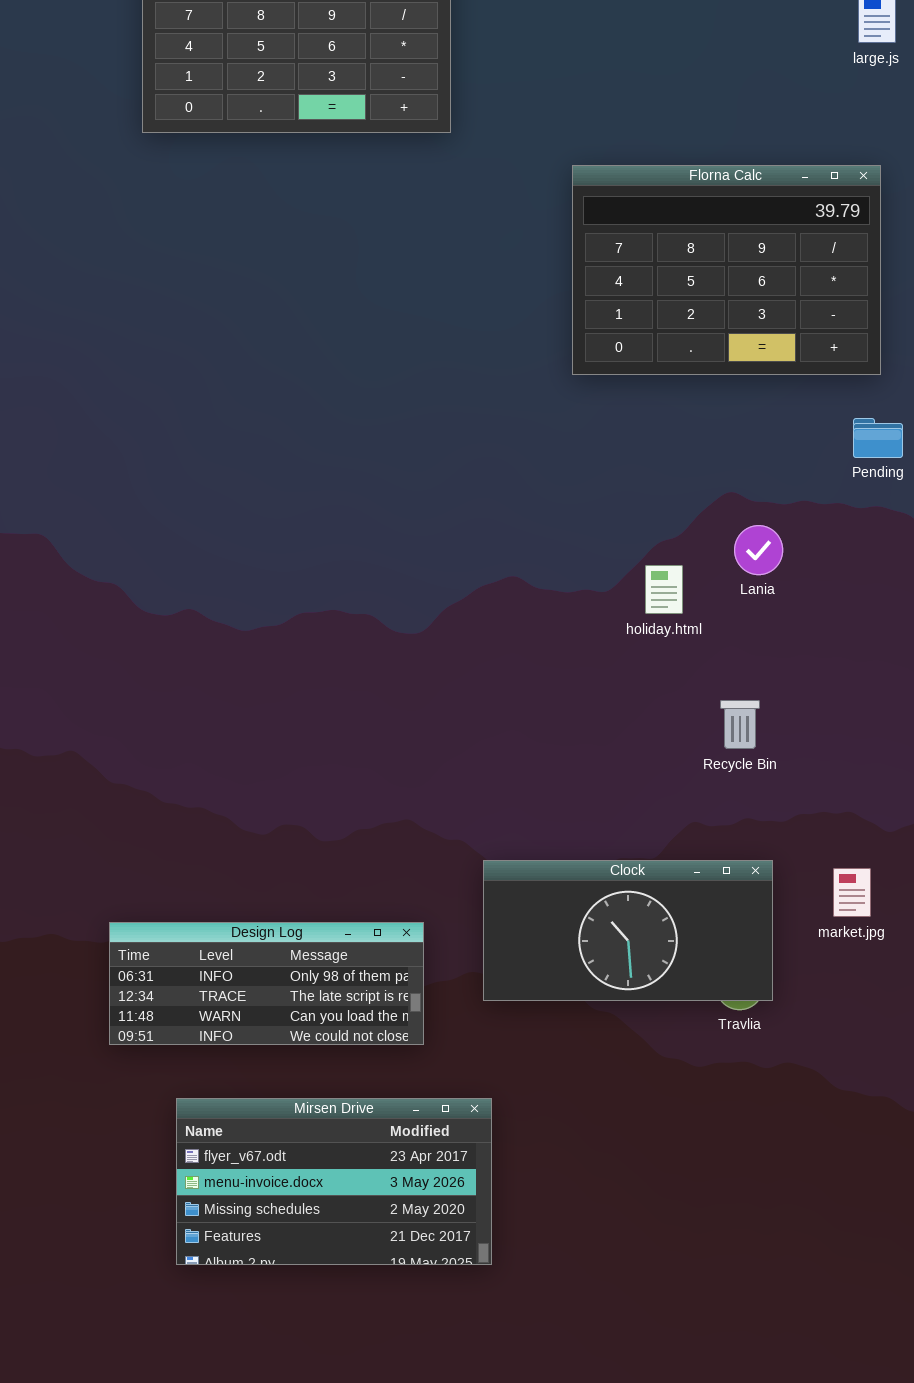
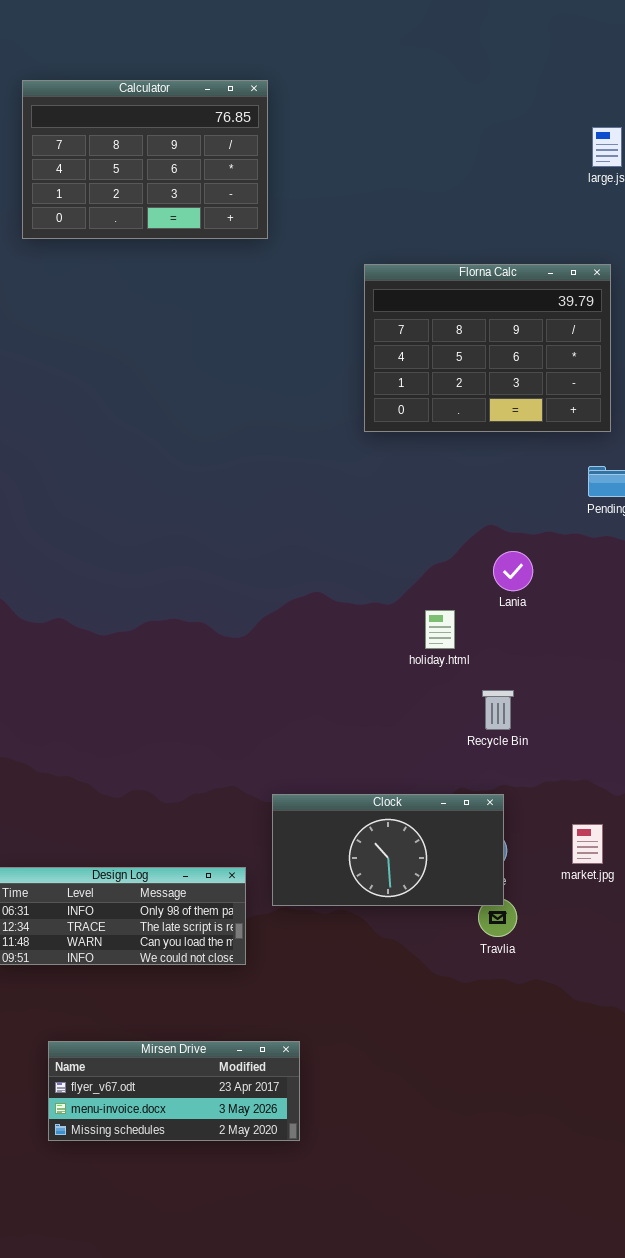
holiday.html: [645,565,683,614] -> [425,610,455,649], moved
Clock: [483,860,773,1001] -> [272,794,504,906], moved
Mirsen Drive: [176,1098,492,1265] -> [48,1041,300,1141], resized

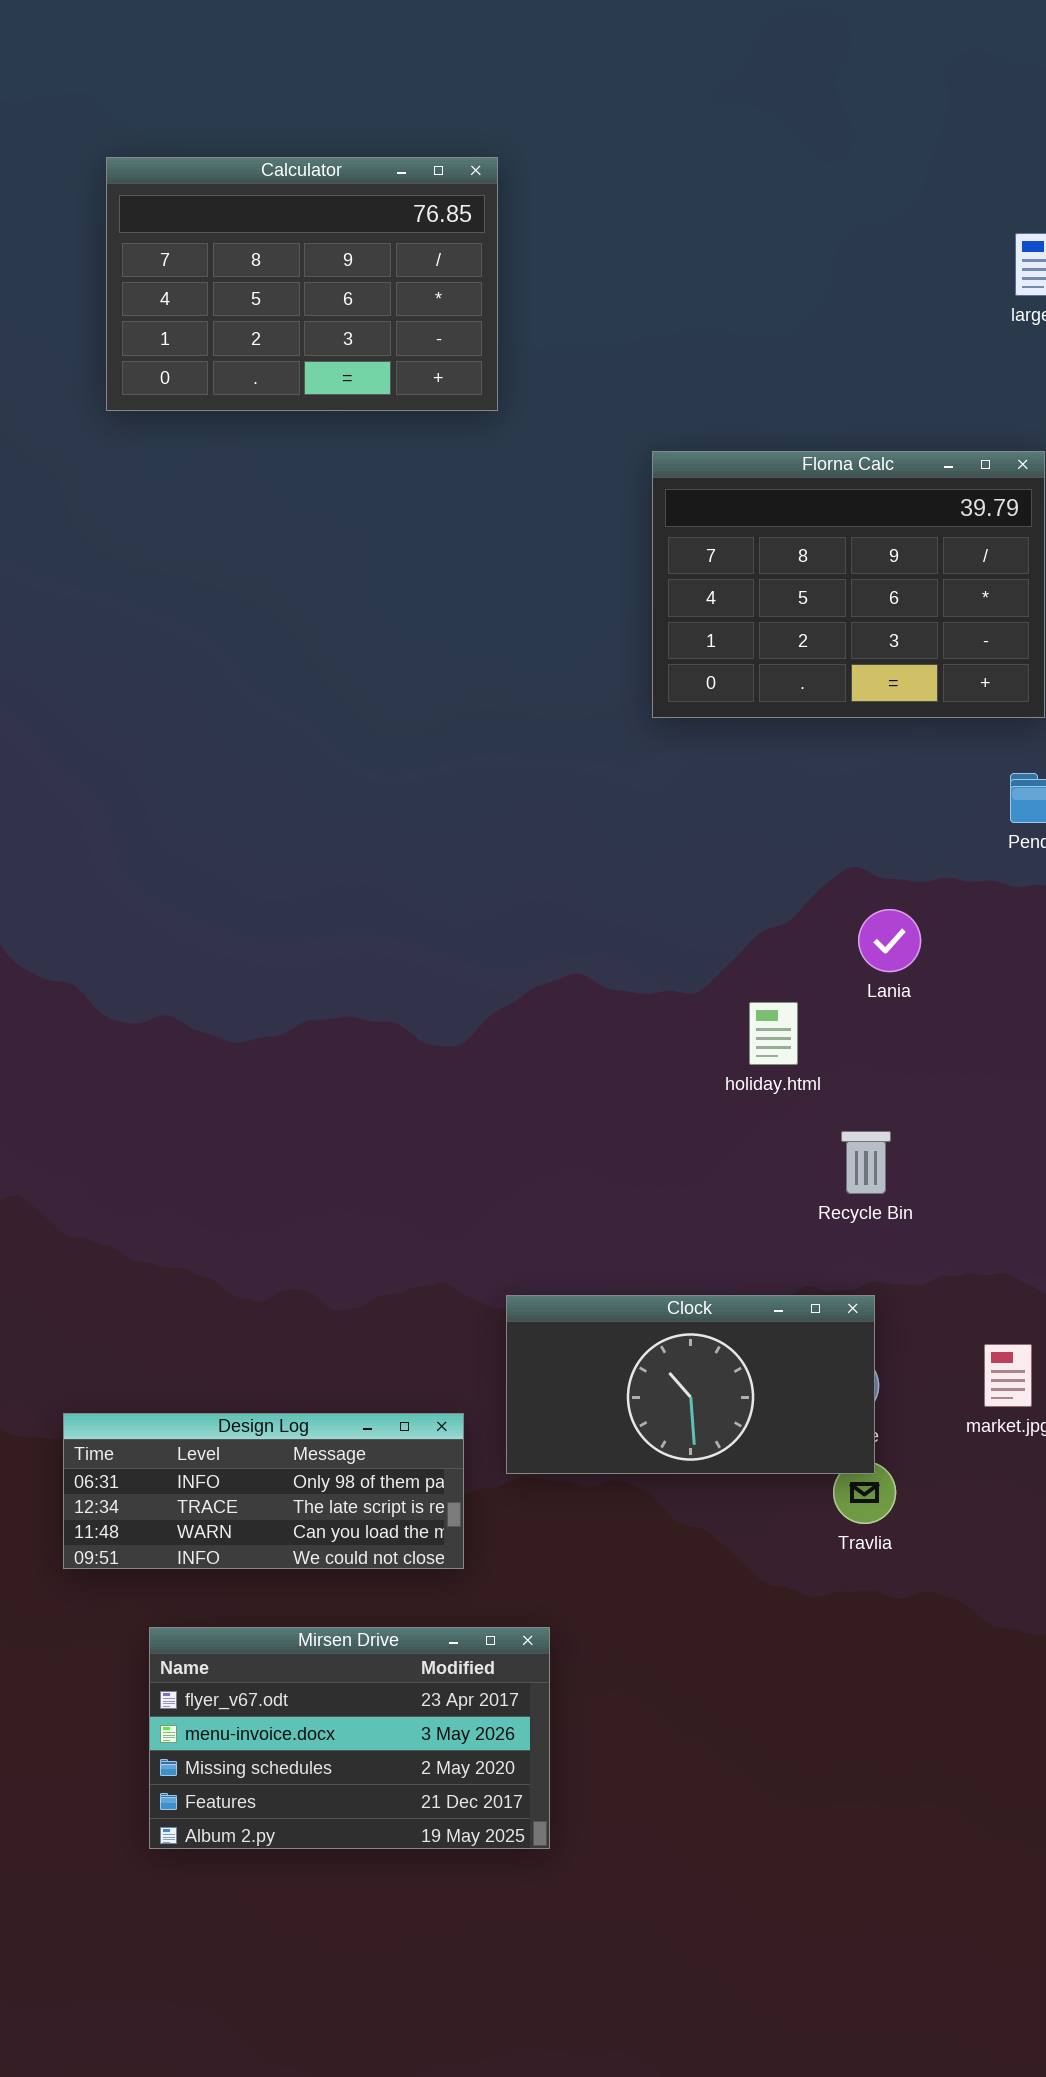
Mirsen Drive: [48,1041,300,1141] -> [149,1627,550,1849], resized

